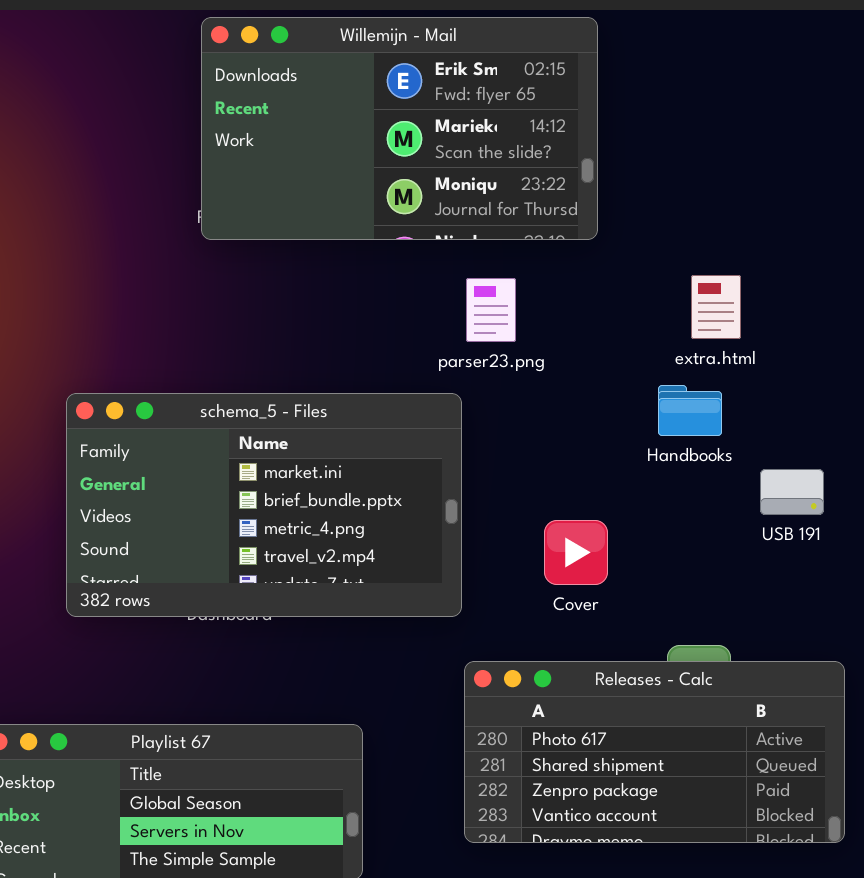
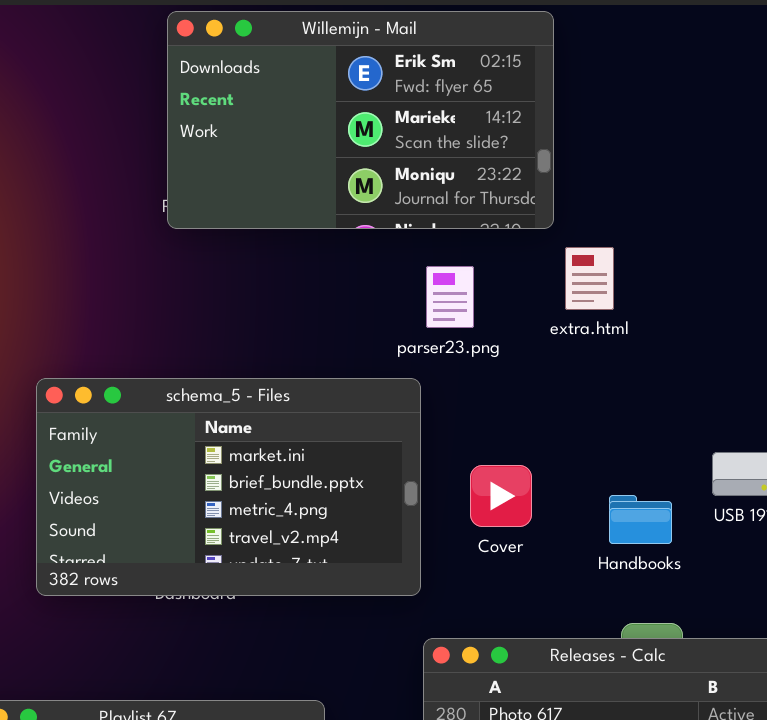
extra.html: [691,275,741,339] -> [565,247,614,310], moved
Handbooks: [658,385,722,436] -> [609,495,672,544], moved
Cover: [544,520,608,585] -> [470,465,532,527], moved

